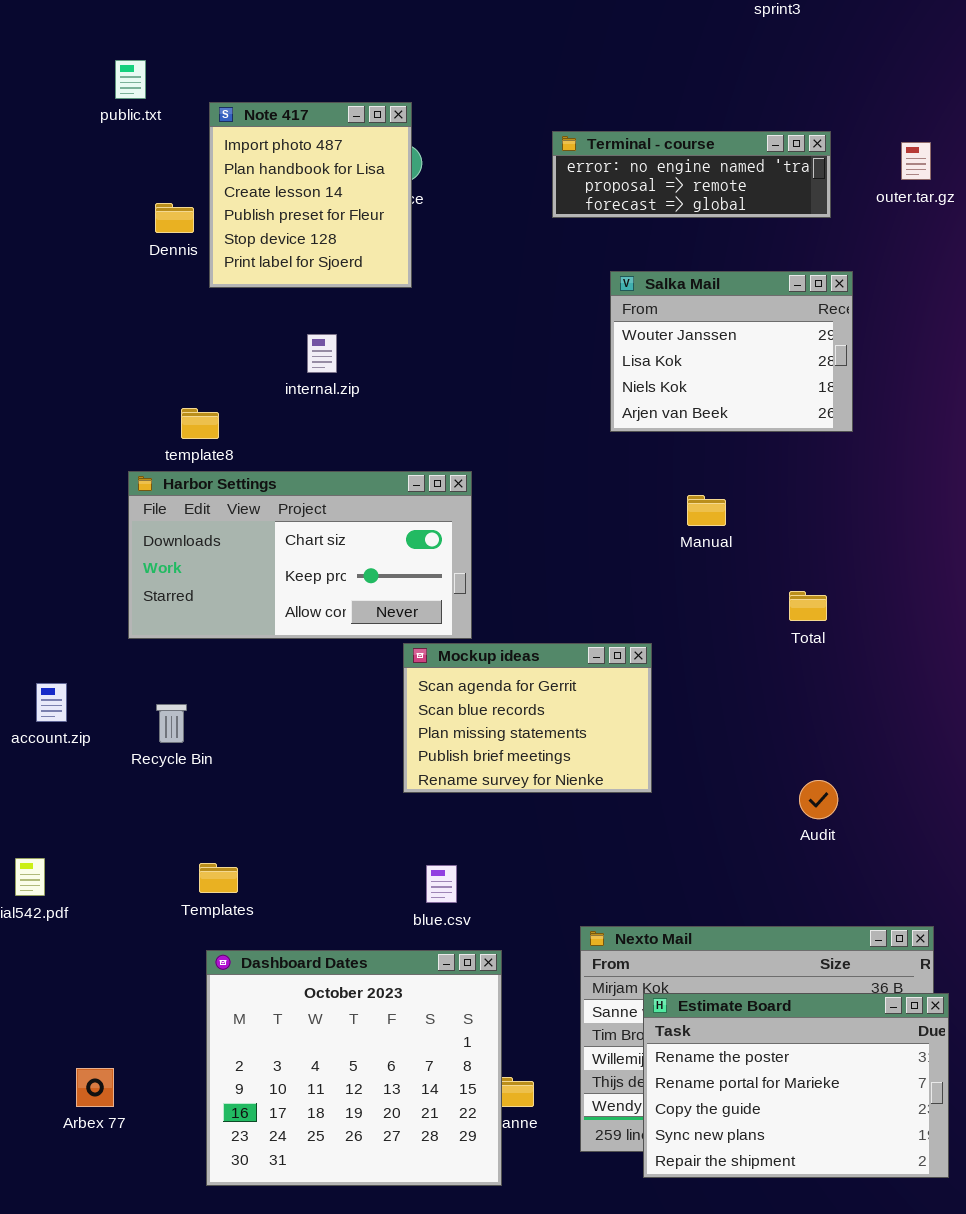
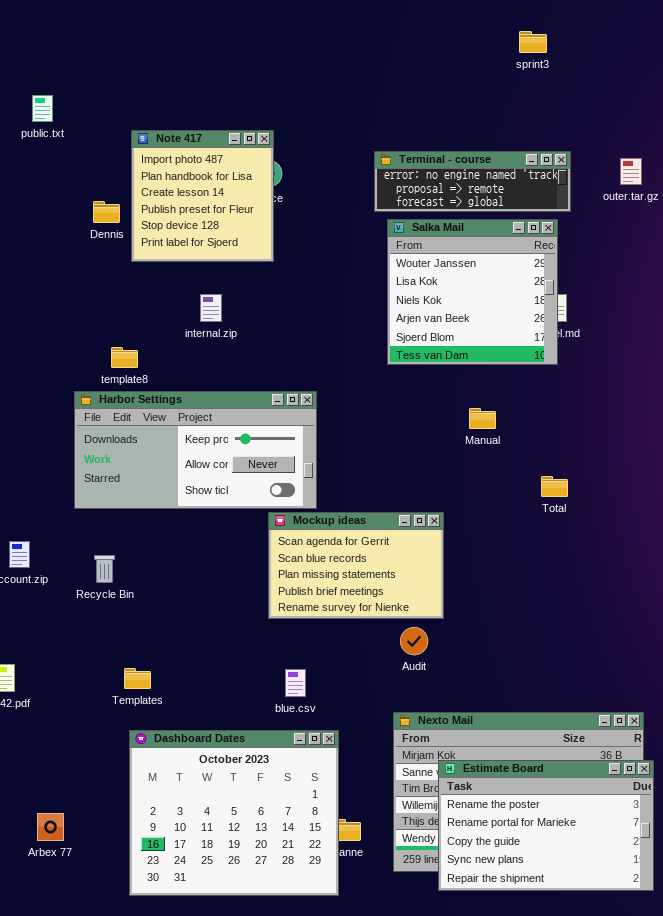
public.txt: [115,60,146,99] -> [32,95,53,122], moved
Salka Mail: [610,271,853,432] -> [387,219,558,365], moved, resized
Harbor Settings: [128,471,472,639] -> [74,391,317,509], scrolled down 1 row
Audit: [799,780,838,819] -> [400,627,428,655], moved

